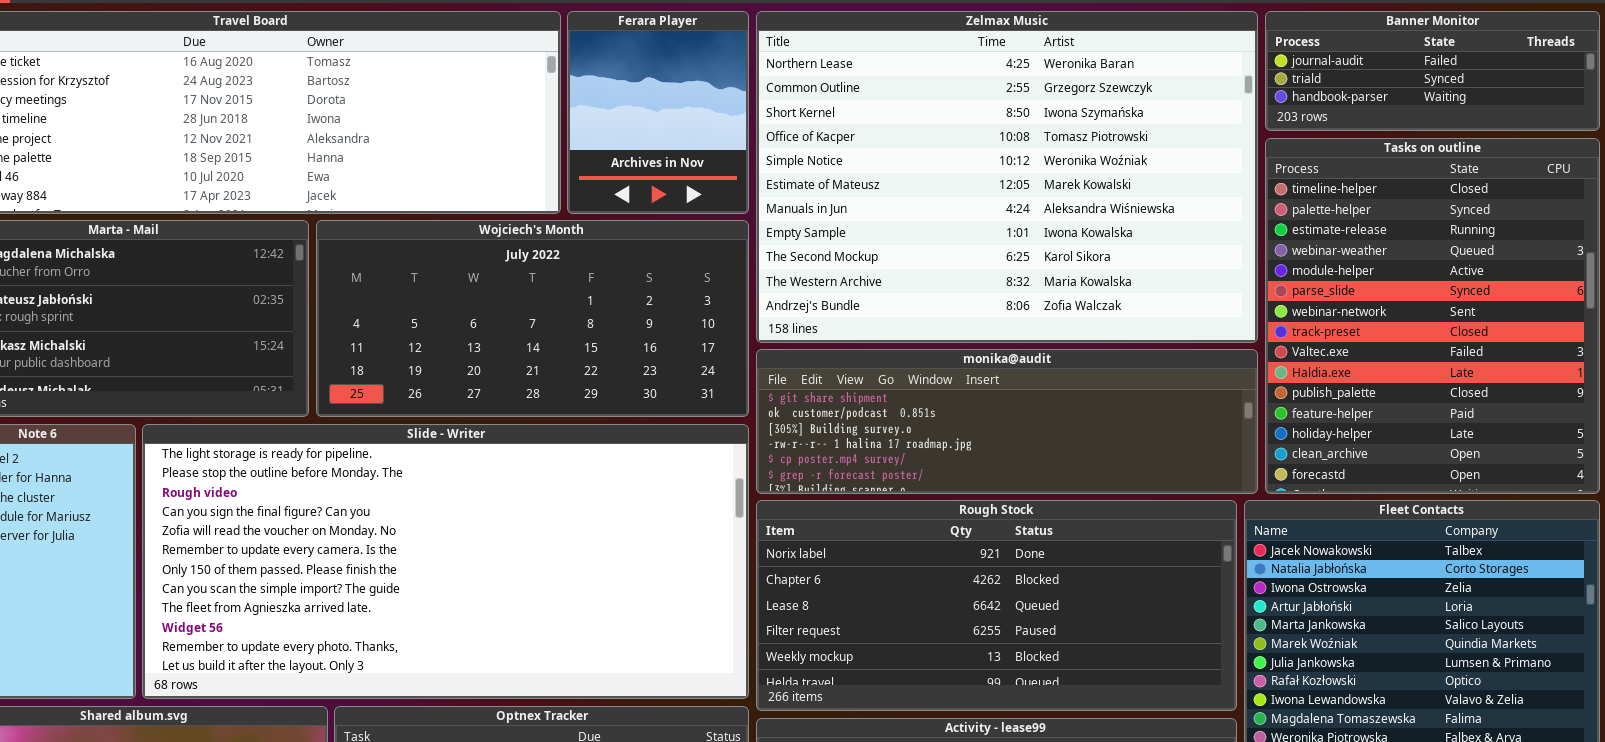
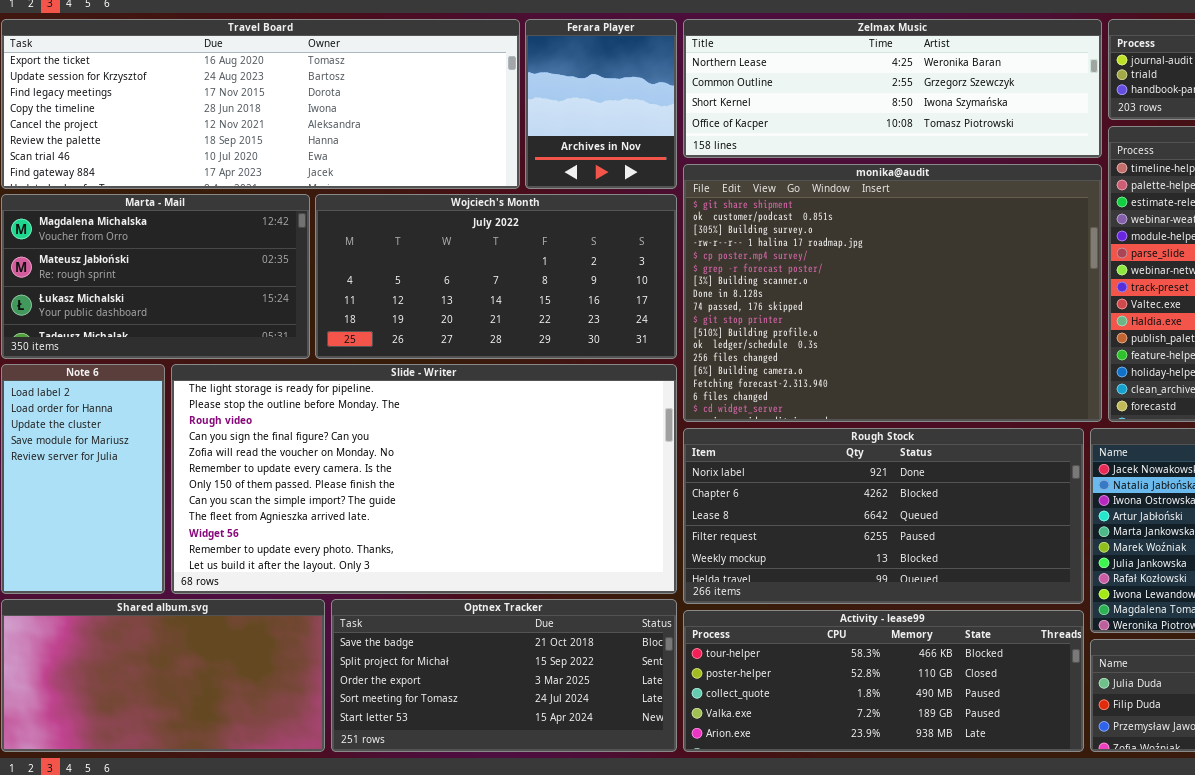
Zelmax Music: [756,11,1258,343] -> [683,19,1102,158], resized
monika@audit: [756,349,1258,494] -> [683,164,1102,422], resized

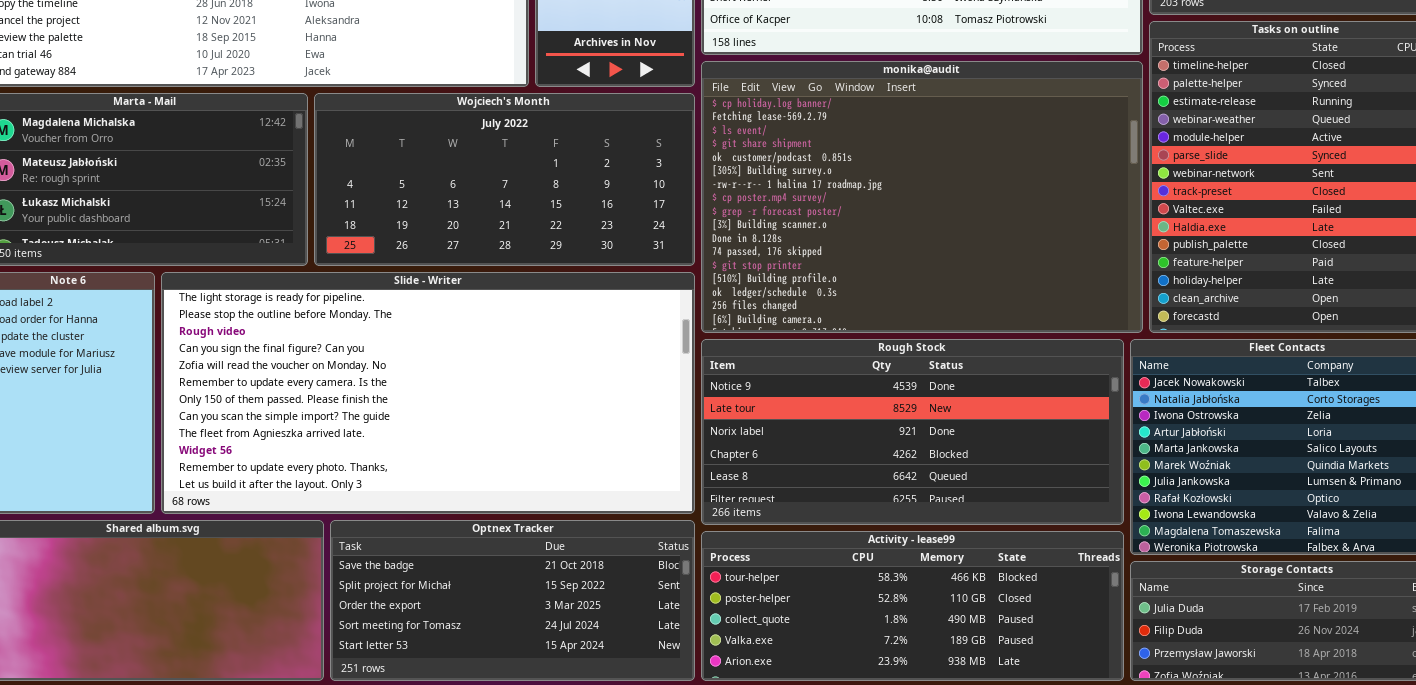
monika@audit: [683,164,1102,422] -> [701,61,1143,333], scrolled up 3 rows
Rough Stock: [683,428,1084,604] -> [701,339,1124,525], scrolled up 2 rows

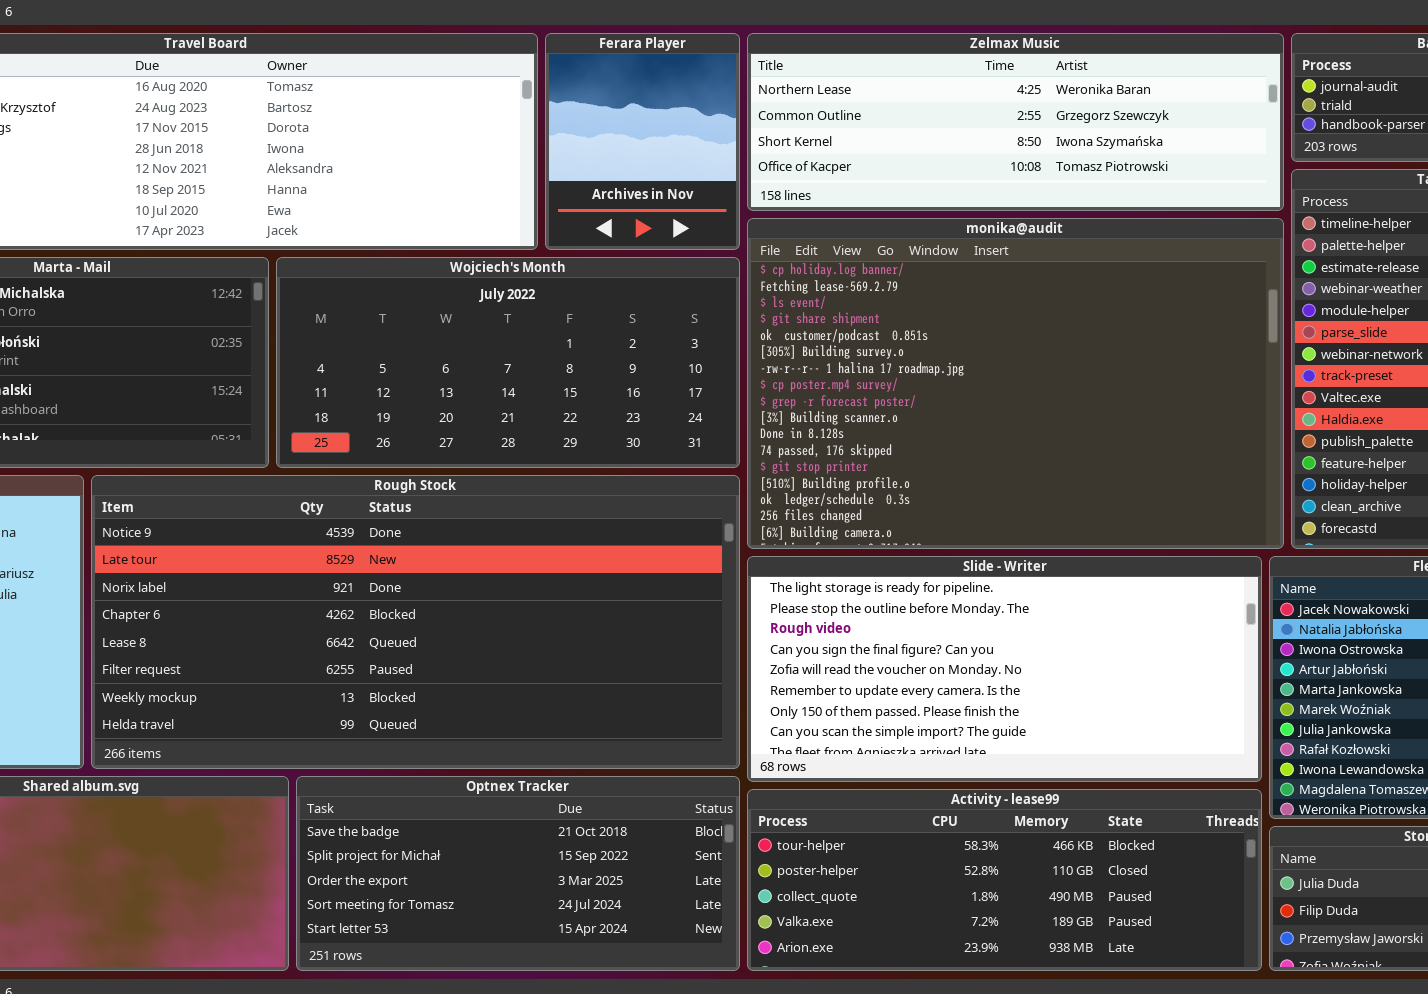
Slide - Writer: [161,272,695,514] -> [747,556,1262,782], moved, resized
Rough Stock: [701,339,1124,525] -> [91,475,740,769], moved, resized

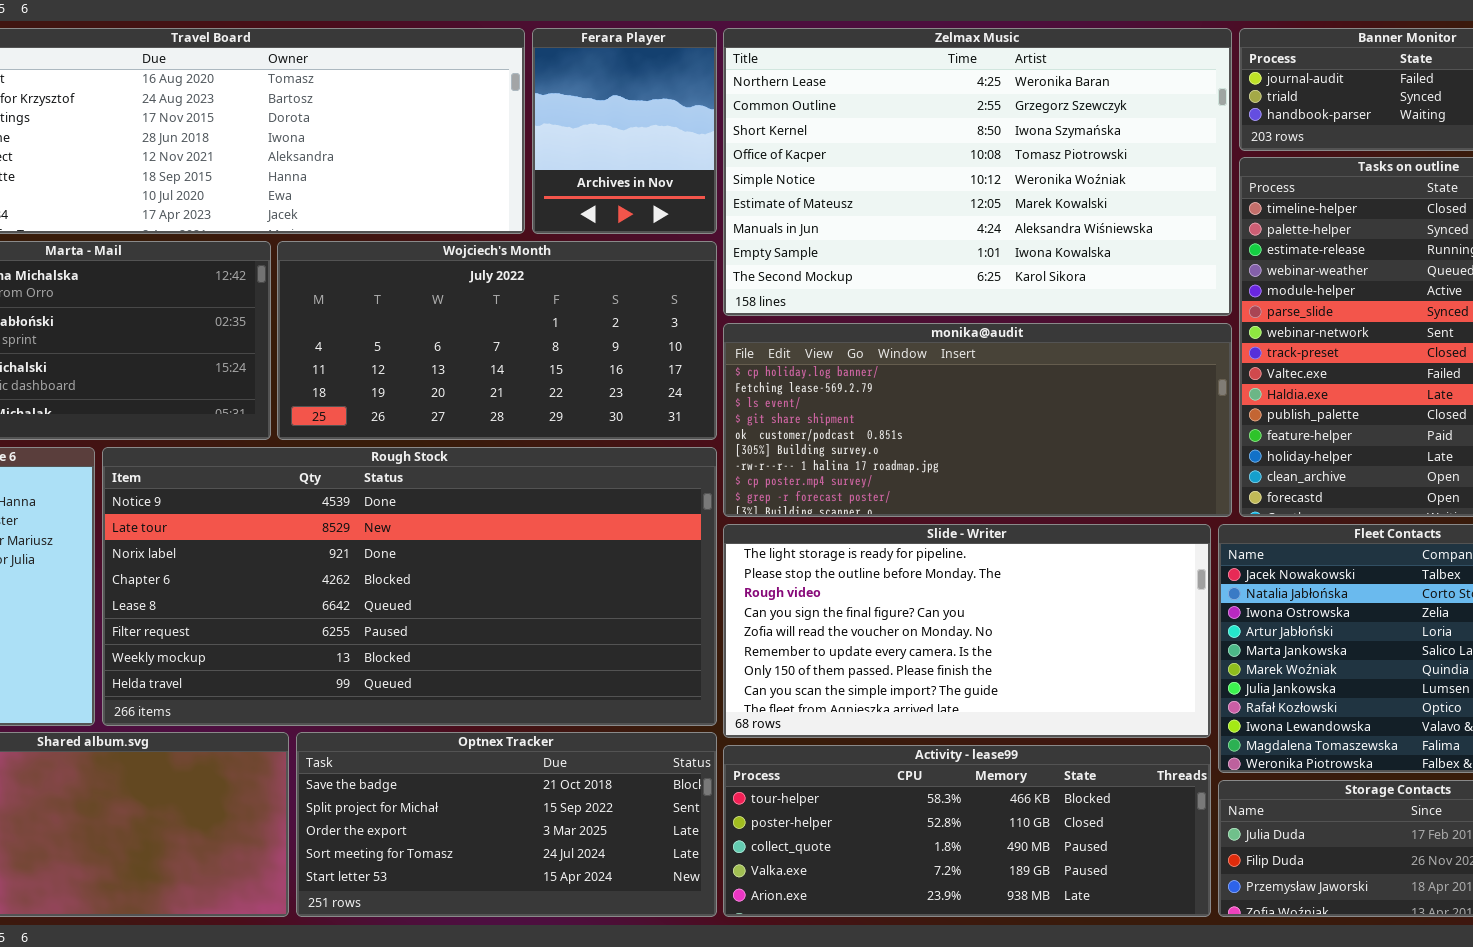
Zelmax Music: [747,33,1284,211] -> [723,28,1232,316], resized
monika@audit: [747,218,1284,549] -> [723,323,1232,517], resized

